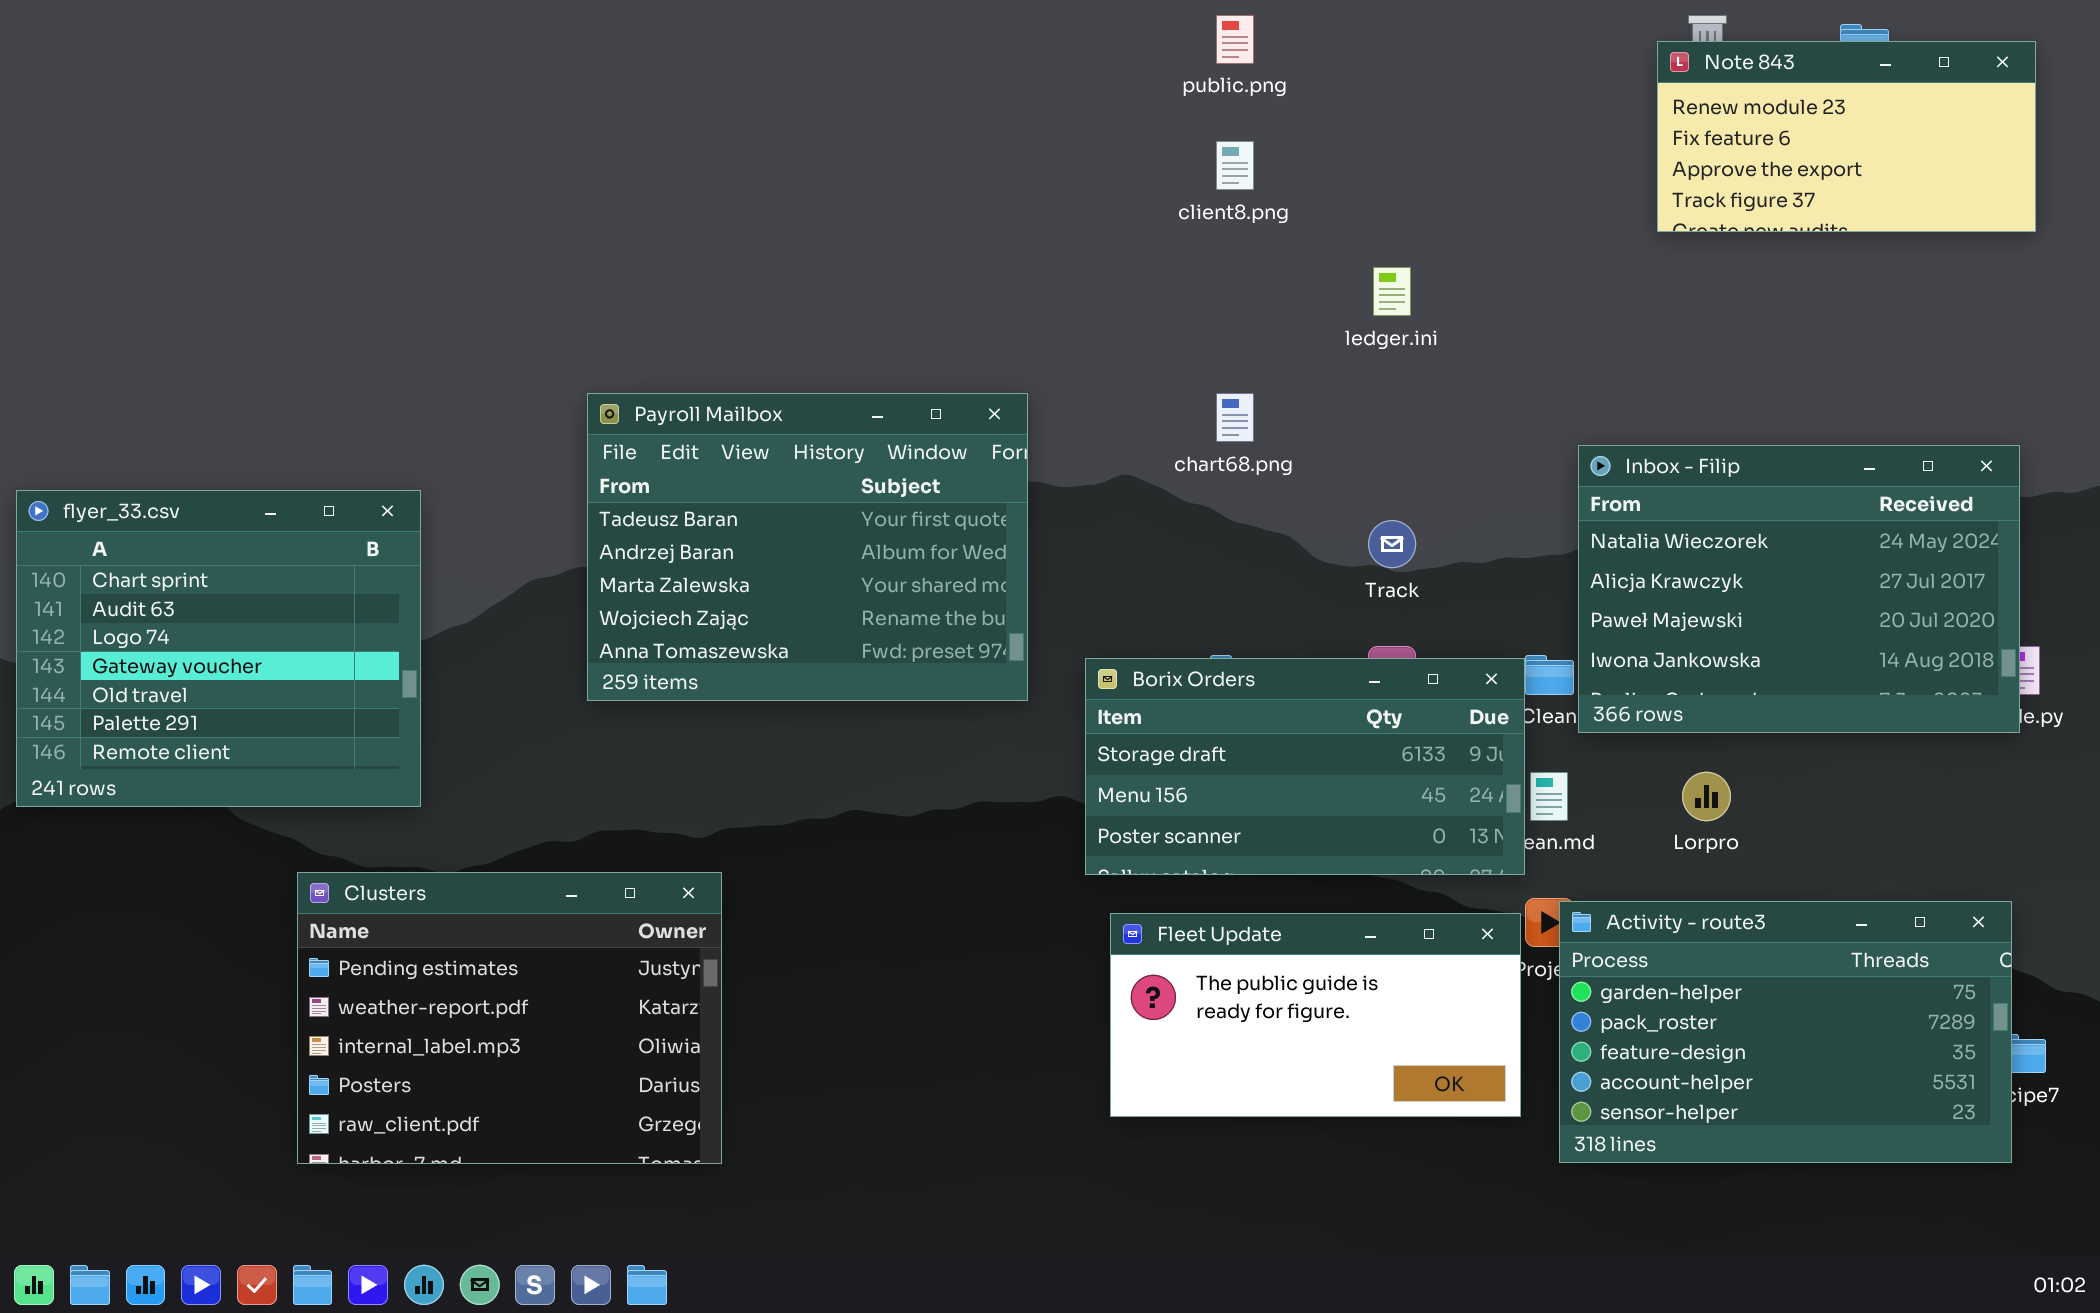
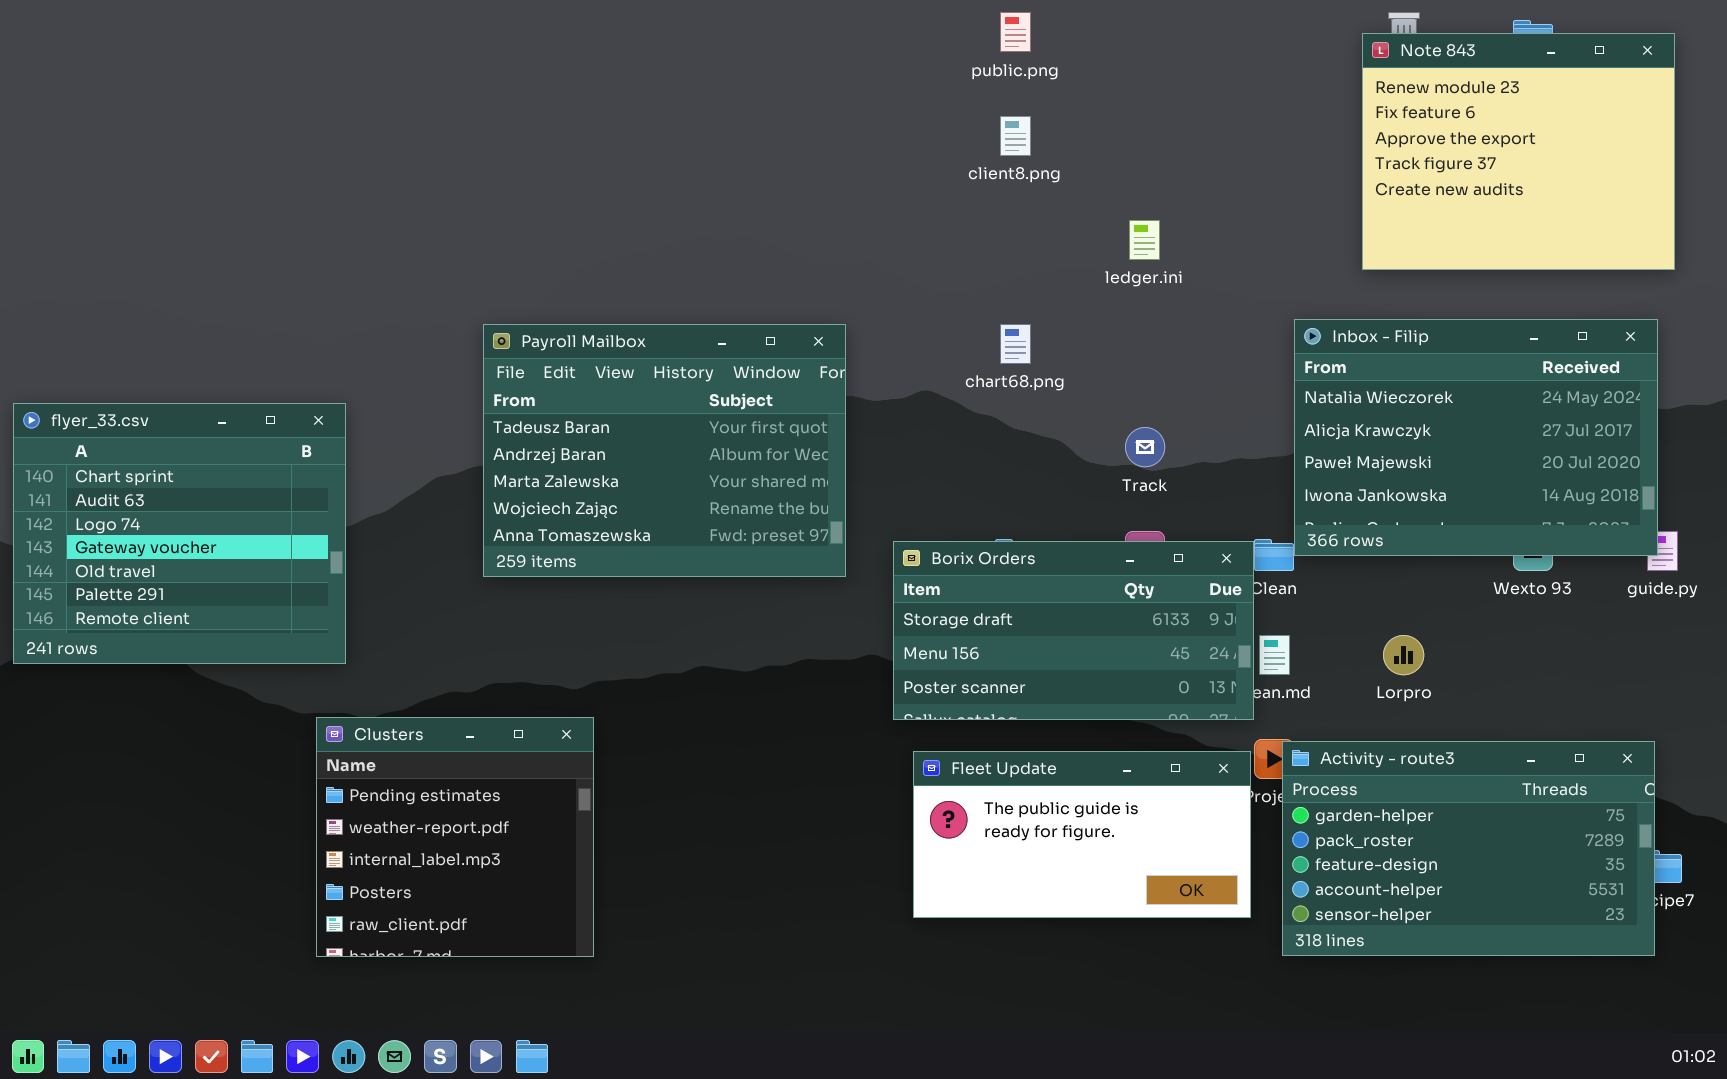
Note 843: [1657,41,2036,232] -> [1362,33,1675,270], resized
Inbox - Filip: [1578,445,2020,733] -> [1294,319,1658,556], moved
Clusters: [297,872,722,1164] -> [316,717,594,957], resized

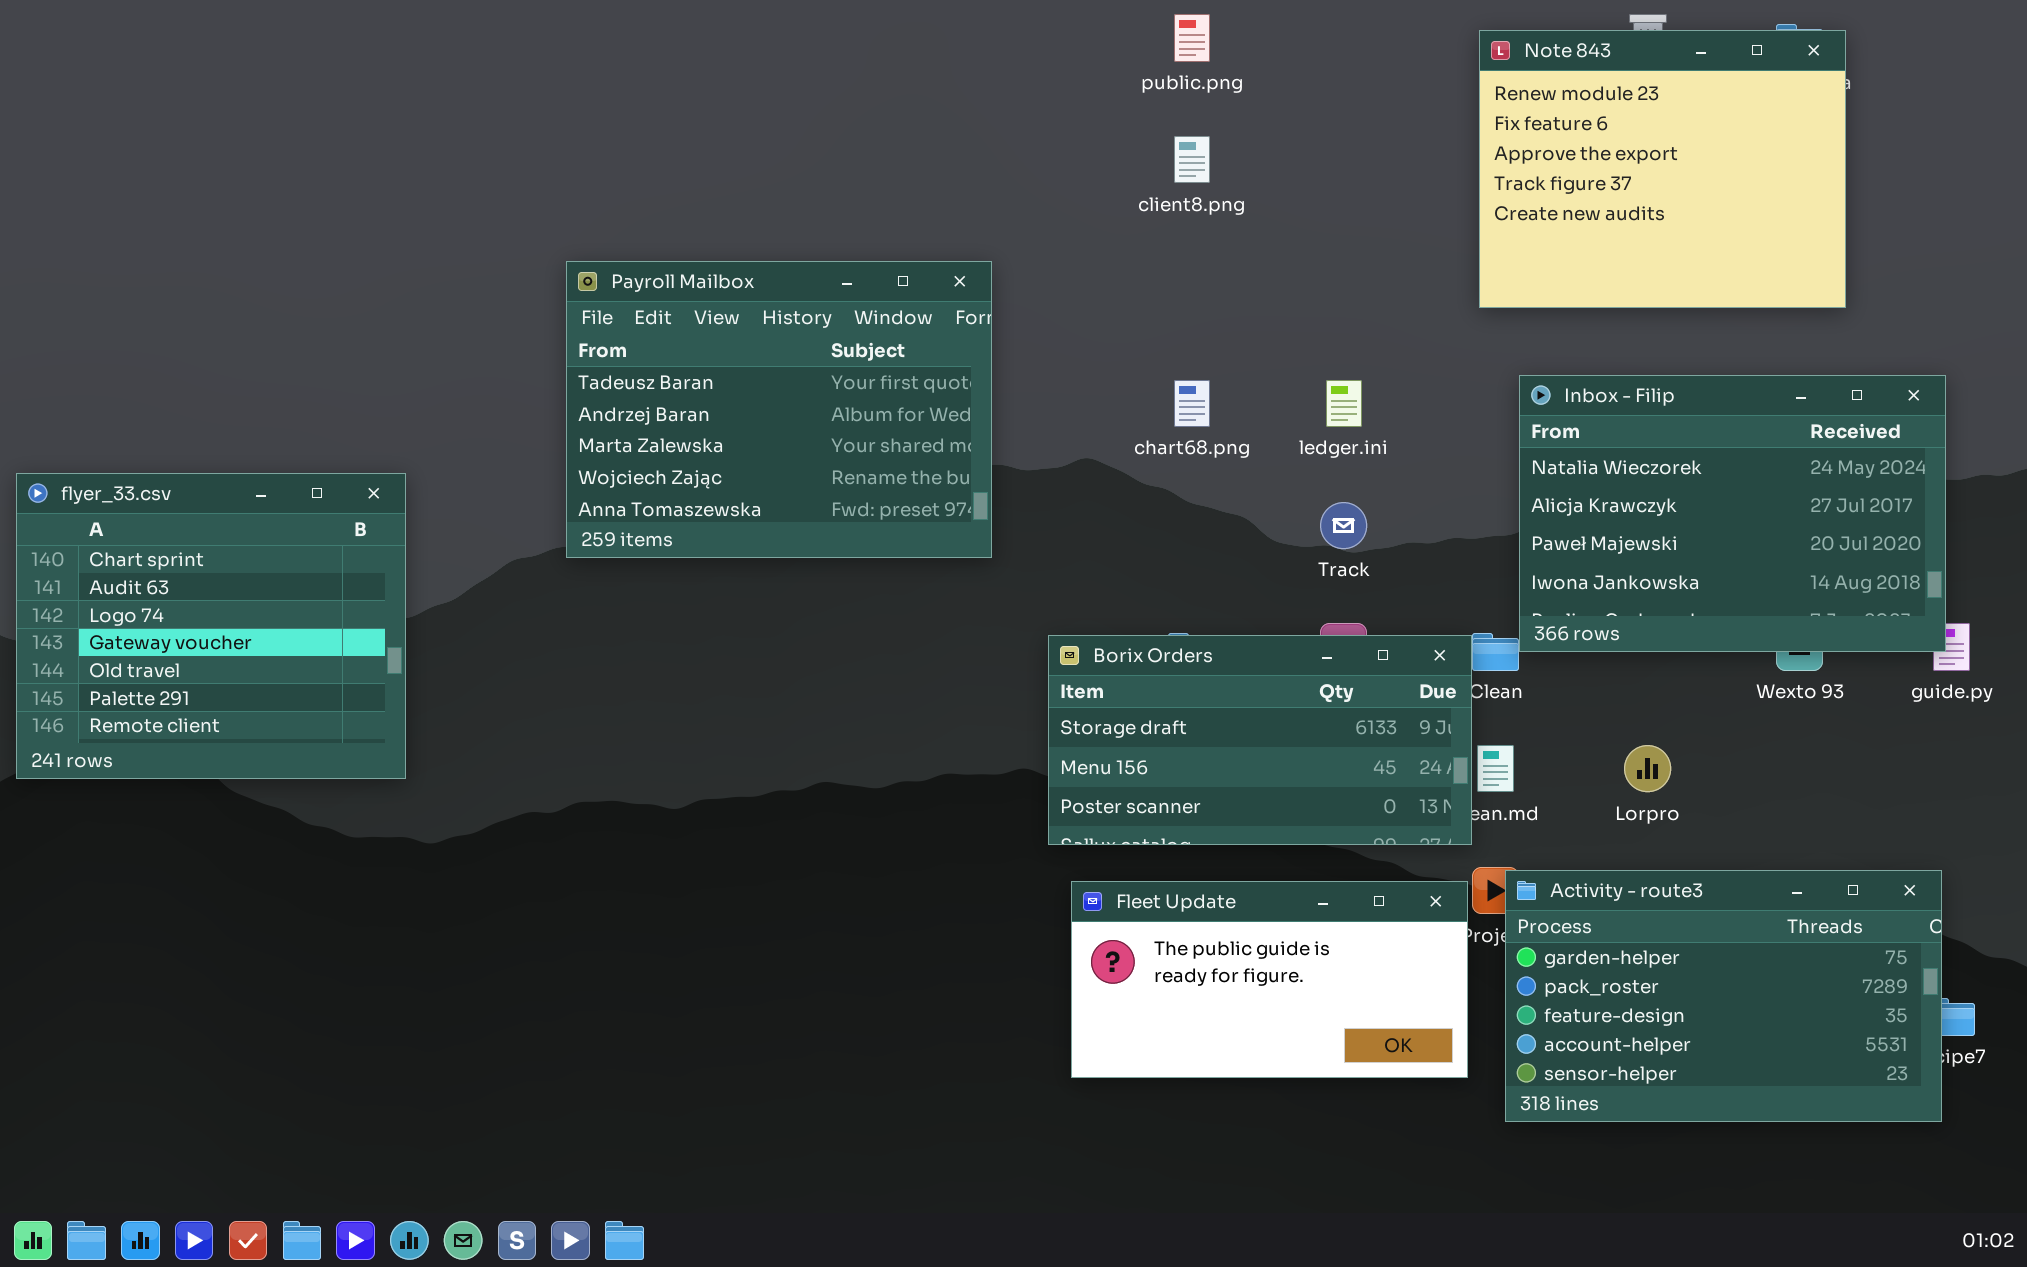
Note 843: [1362,33,1675,270] -> [1479,30,1846,308], moved
ledger.ini: [1129,220,1160,260] -> [1326,380,1362,427], moved
Payroll Mailbox: [483,324,846,577] -> [566,261,992,558], moved
Clusters: [316,717,594,957] -> none, closed

